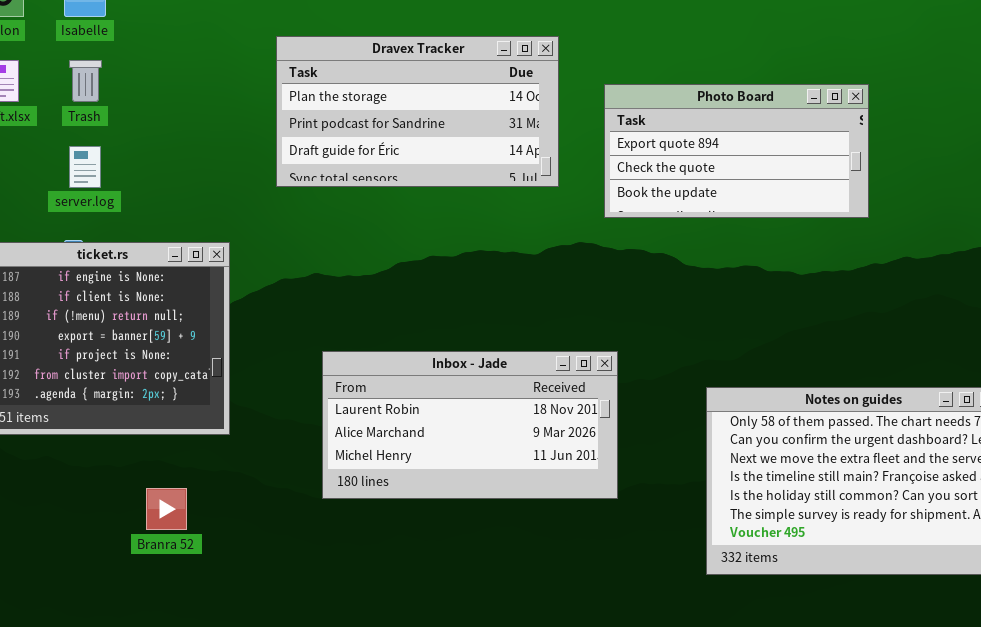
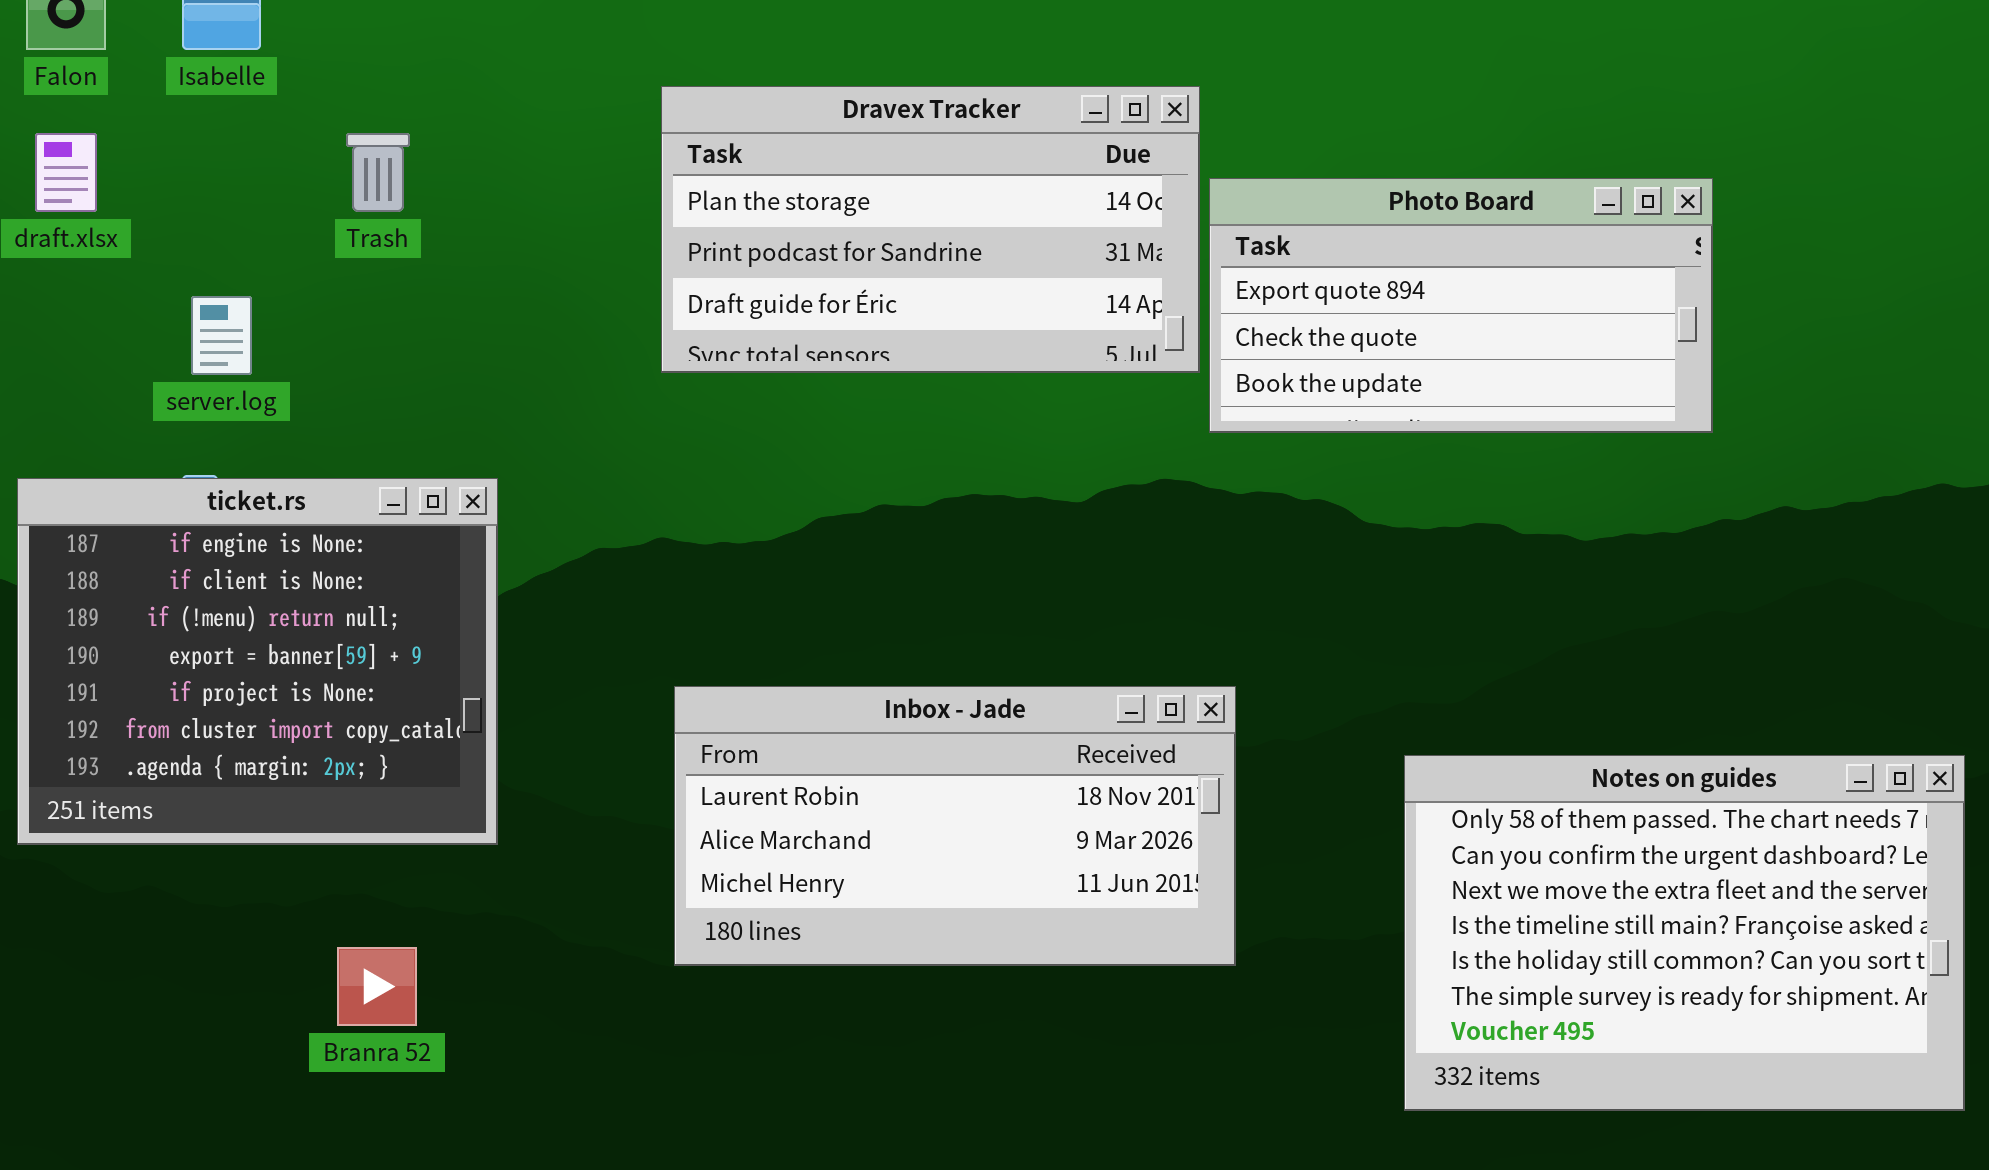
Dravex Tracker: [276,36,559,187] -> [661,86,1200,373], moved
Trash: [69,60,102,102] -> [346,133,410,212], moved

